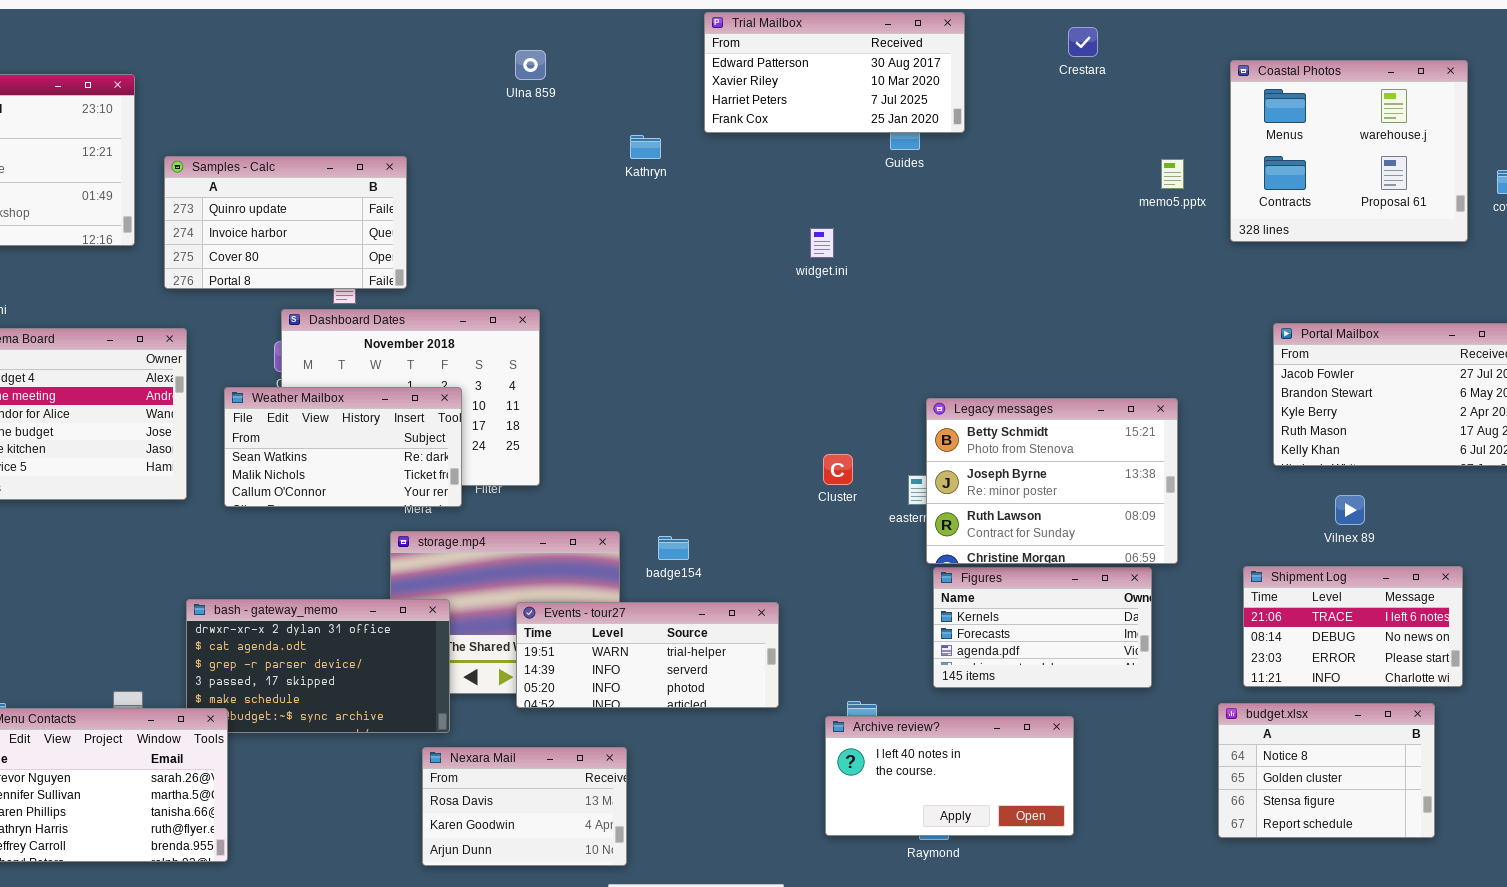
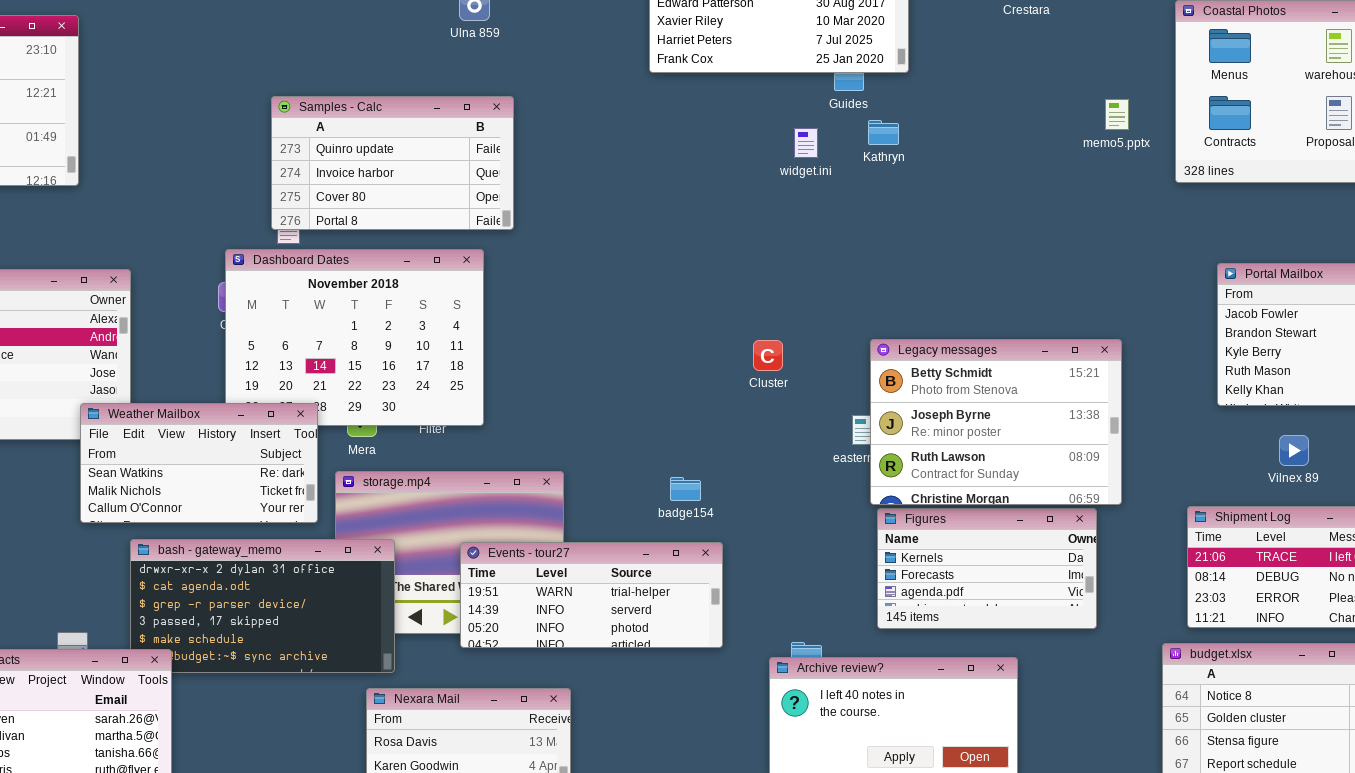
Kathryn: [630,135,661,159] -> [868,120,899,145], moved
Samples - Calc: [164,156,407,289] -> [271,96,514,230], moved
widget.ini: [810,228,834,258] -> [794,128,818,158], moved
Weather Mailbox: [224,387,462,507] -> [80,403,318,523], moved
Cluster: [823,454,853,485] -> [753,340,783,371], moved
badge154: [658,536,689,560] -> [670,477,701,501], moved

